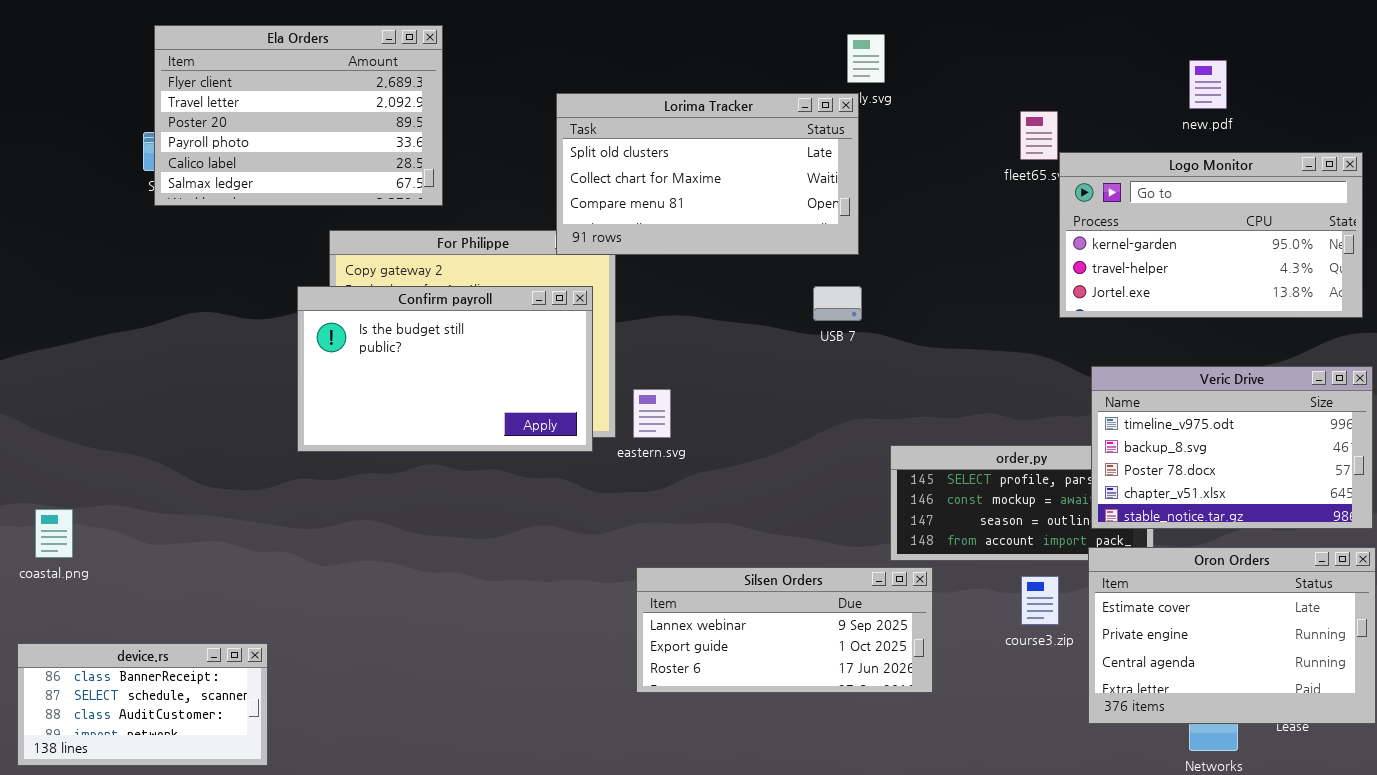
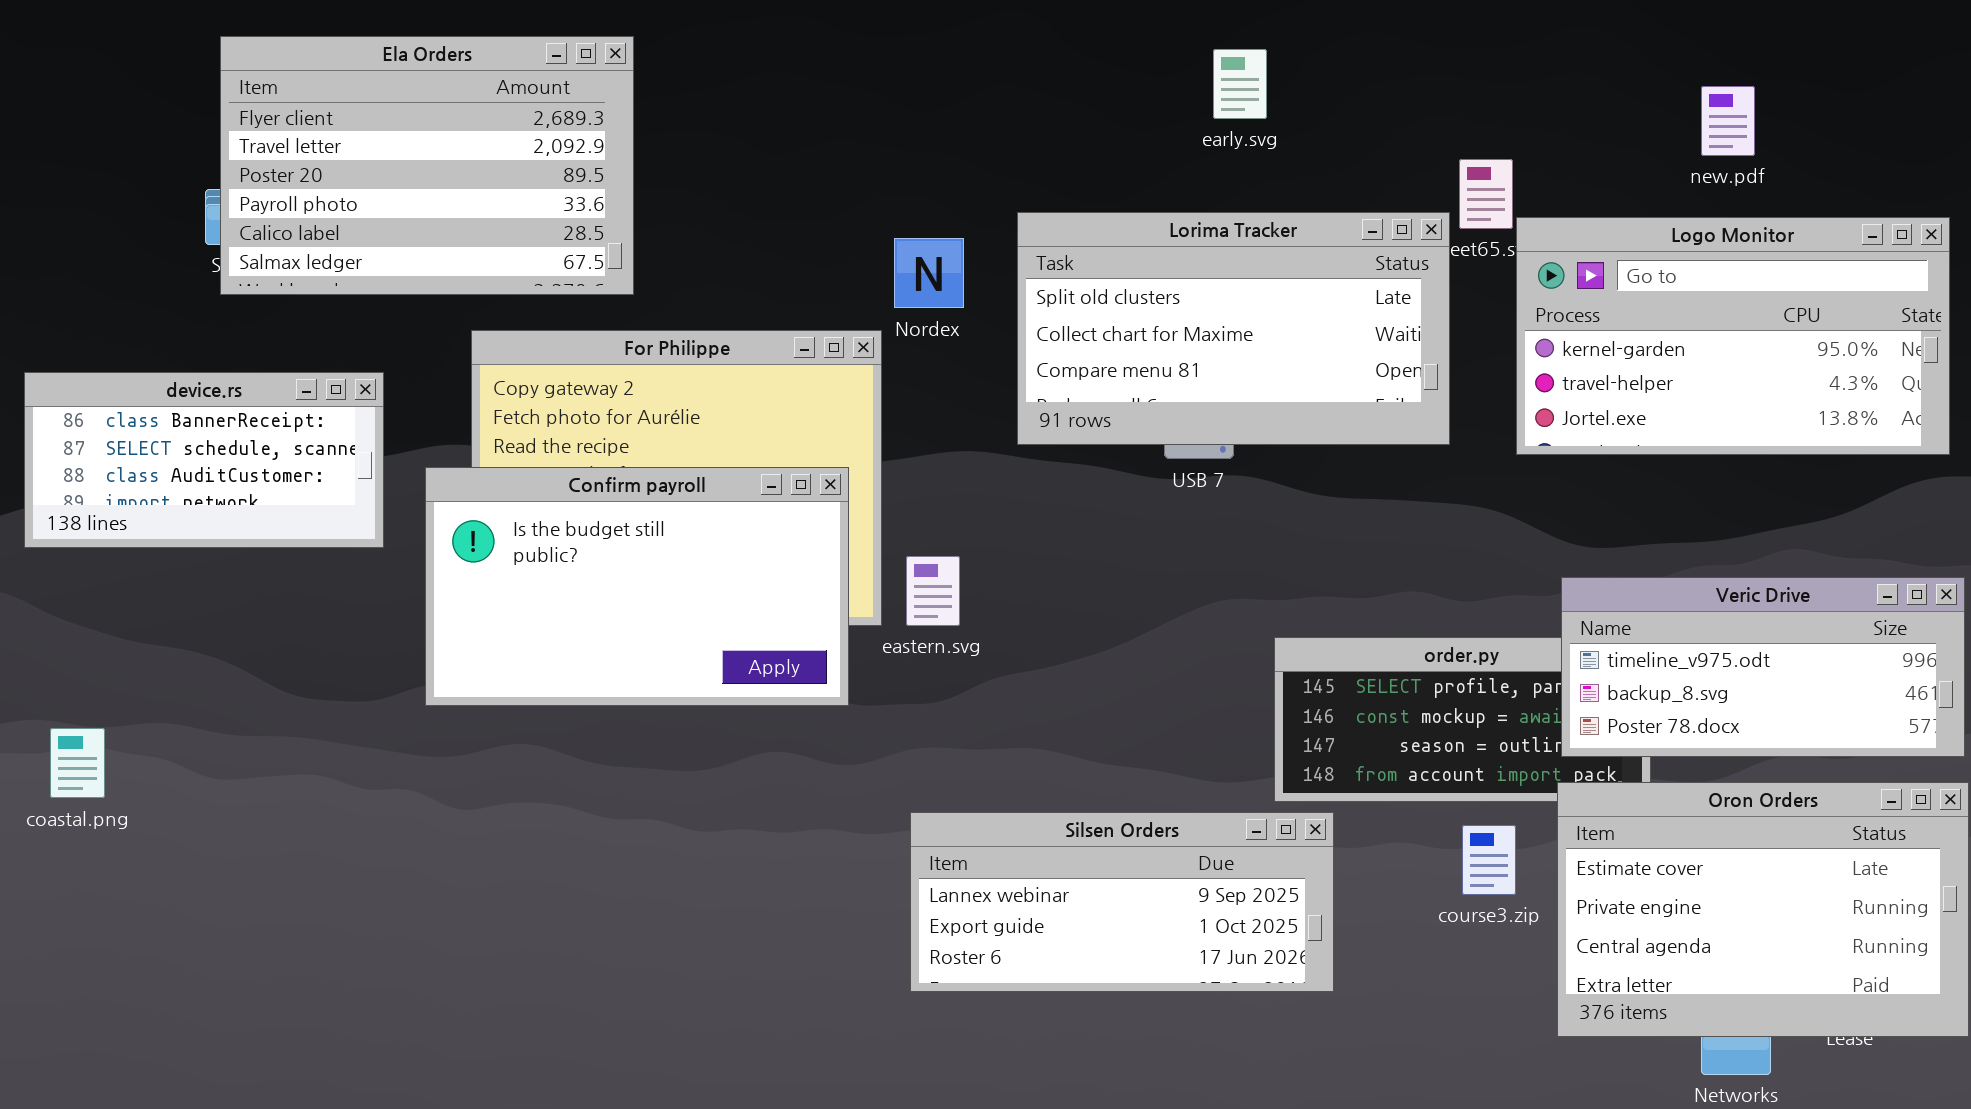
Lorima Tracker: [556,93,859,255] -> [1017,212,1450,445], moved
Confirm payroll: [297,286,593,452] -> [425,467,849,706], moved
Veric Drive: [1091,366,1373,529] -> [1561,577,1965,757], resized
device.rs: [17,643,268,766] -> [24,372,384,548], moved

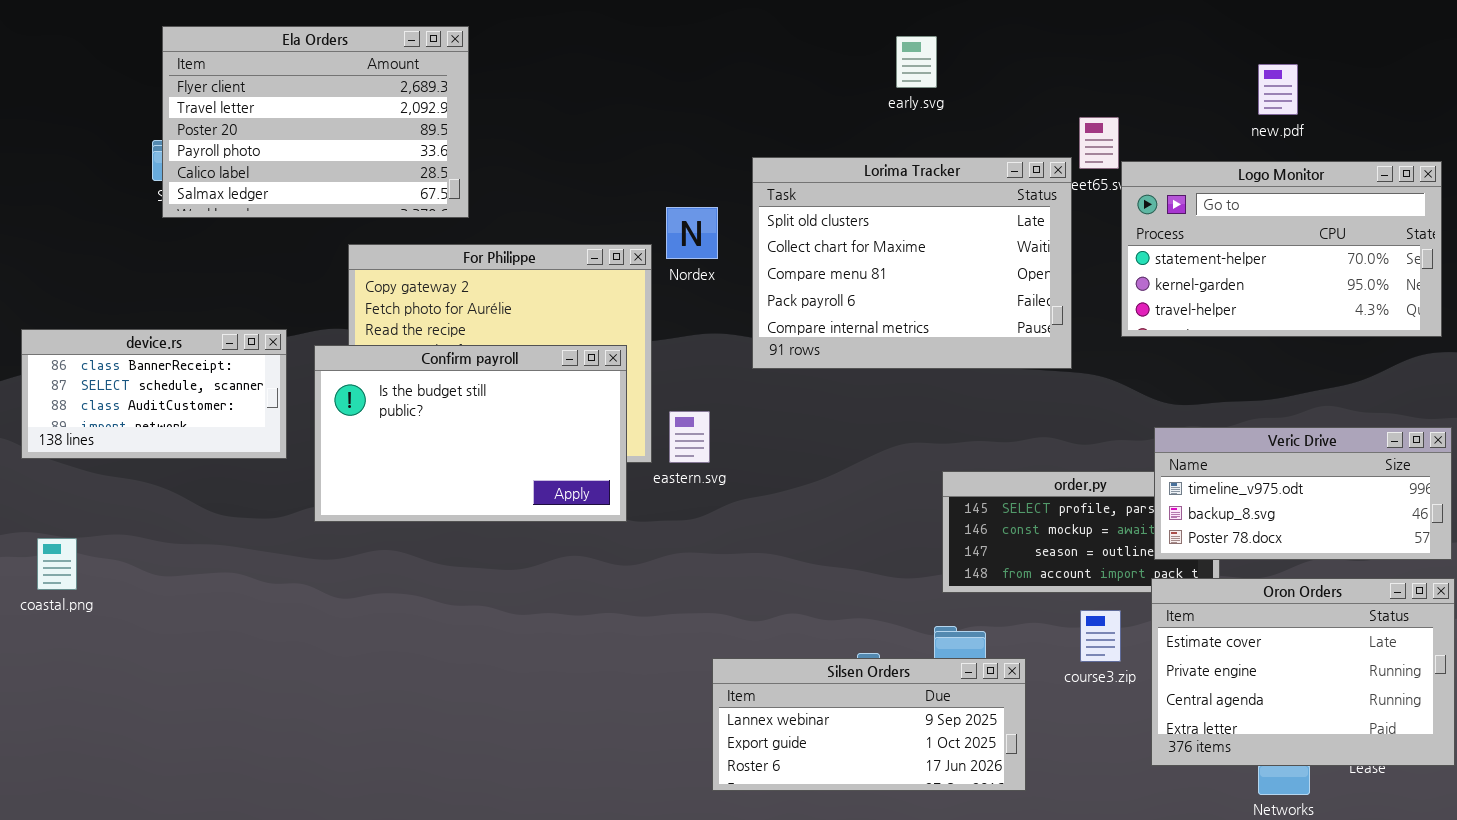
Lorima Tracker: [1017,212,1450,445] -> [752,157,1072,369], resized
Logo Monitor: [1516,217,1950,455] -> [1121,161,1442,337], scrolled up 1 row
Nordex: [894,238,964,308] -> [666,207,718,259], moved
device.rs: [24,372,384,548] -> [21,329,287,459], moved
Silsen Orders: [910,812,1334,992] -> [712,658,1026,791], moved

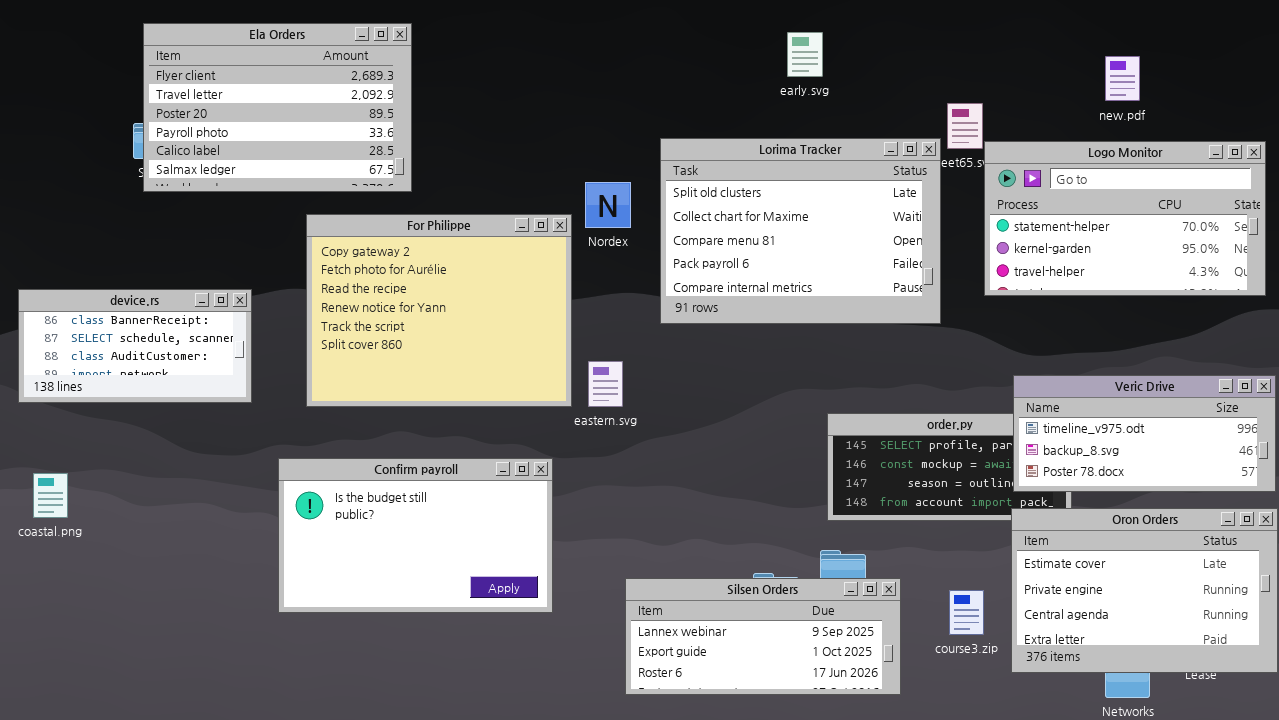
Confirm payroll: [314,345,627,522] -> [278,458,553,613], moved
course3.zip: [1080,610,1121,662] -> [949,590,984,635], moved

